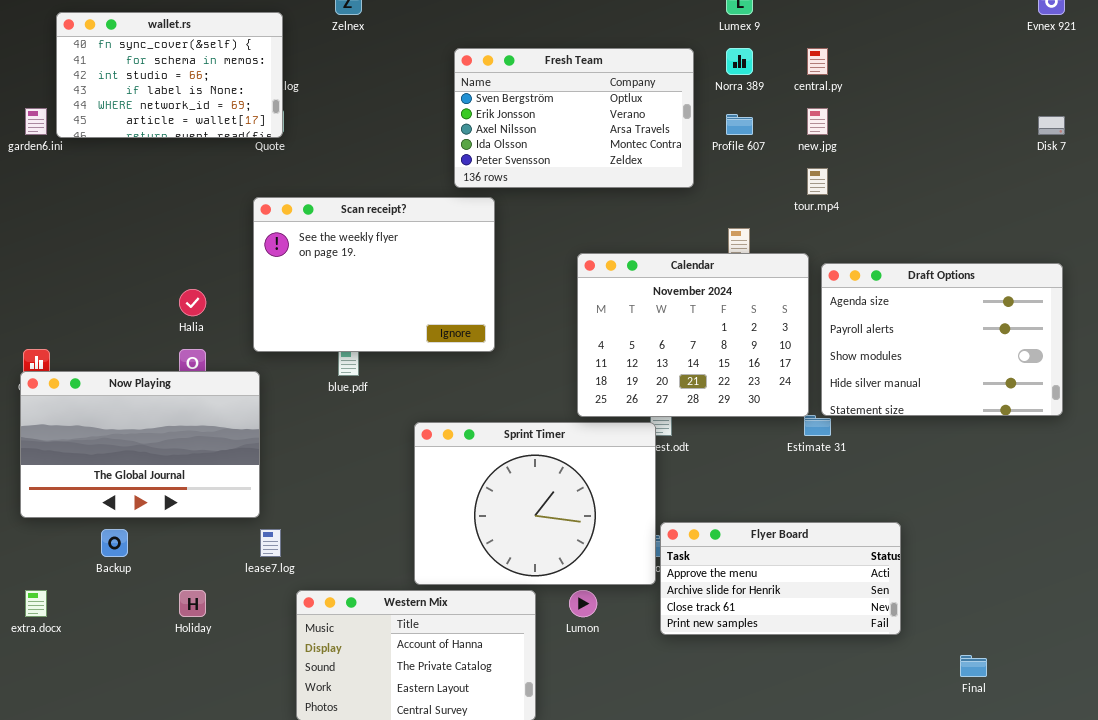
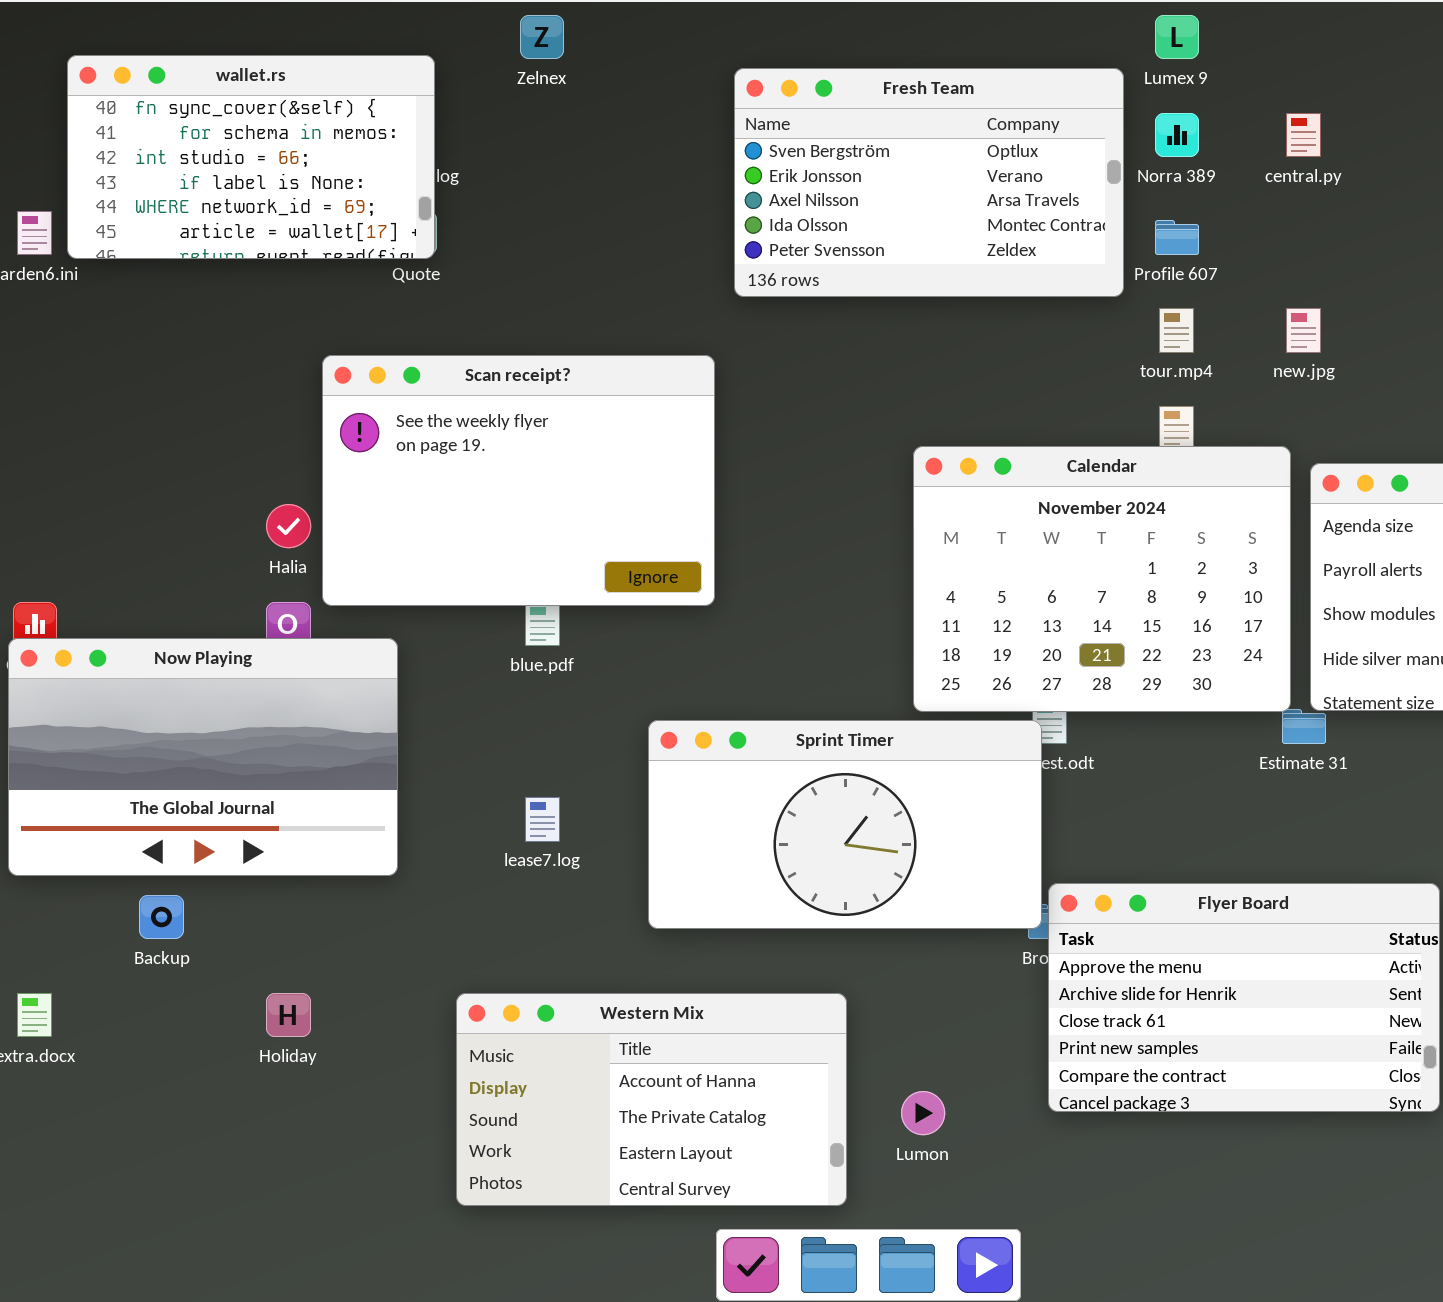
Fresh Team: [454,48,694,188] -> [734,68,1124,297], moved
new.jpg: [807,108,828,135] -> [1286,308,1321,353], moved
tour.mp4: [807,168,828,195] -> [1159,308,1194,353], moved
Scan receipt?: [253,197,495,352] -> [322,355,715,606], moved
Sprint Timer: [414,422,656,585] -> [648,720,1042,929], resized
Flyer Board: [660,522,901,635] -> [1048,883,1440,1112], resized
lease7.log: [260,529,281,557] -> [525,797,560,842], moved
Lumon: [569,590,597,617] -> [901,1091,945,1135], moved

